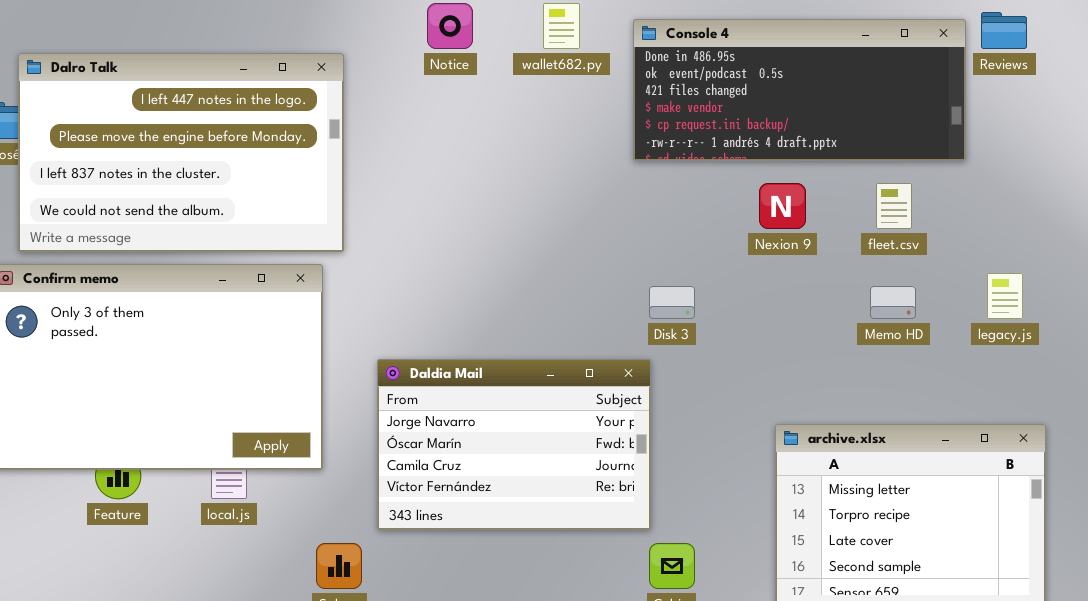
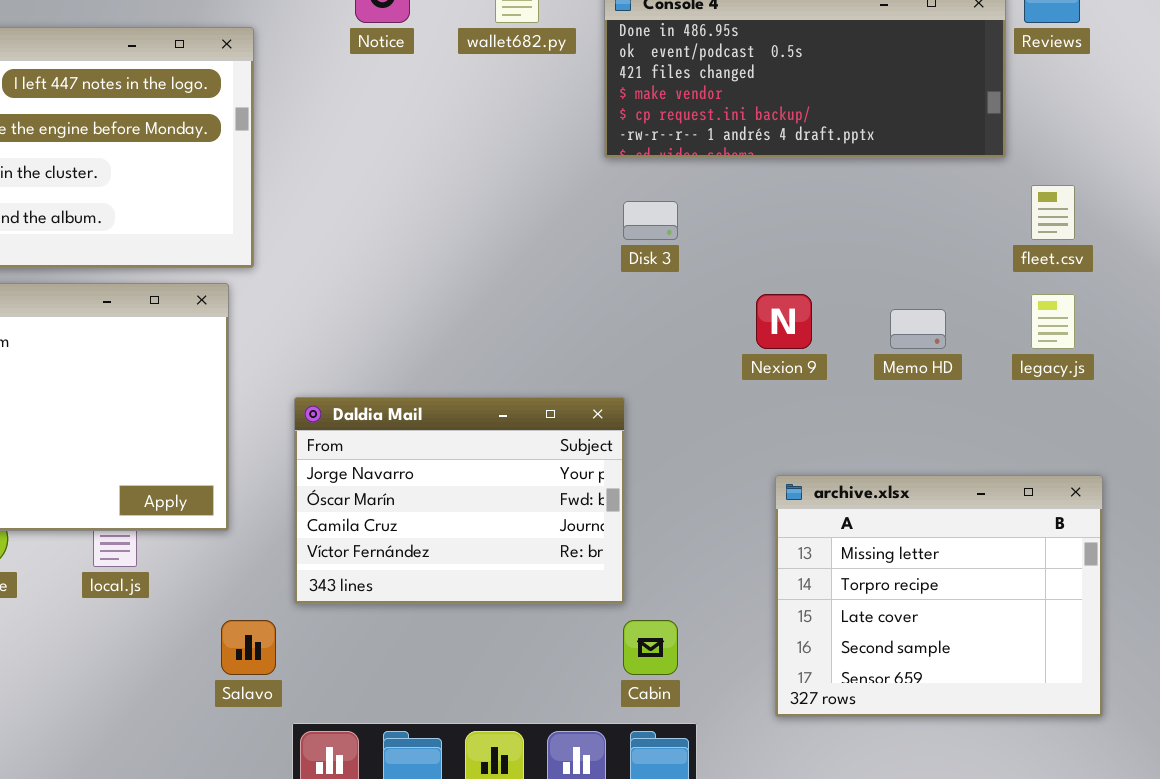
Nexion 9: [759,183,806,229] -> [756,294,812,349], moved
fleet.csv: [876,183,912,229] -> [1031,185,1075,240], moved
Disk 3: [649,286,695,319] -> [623,201,678,240], moved

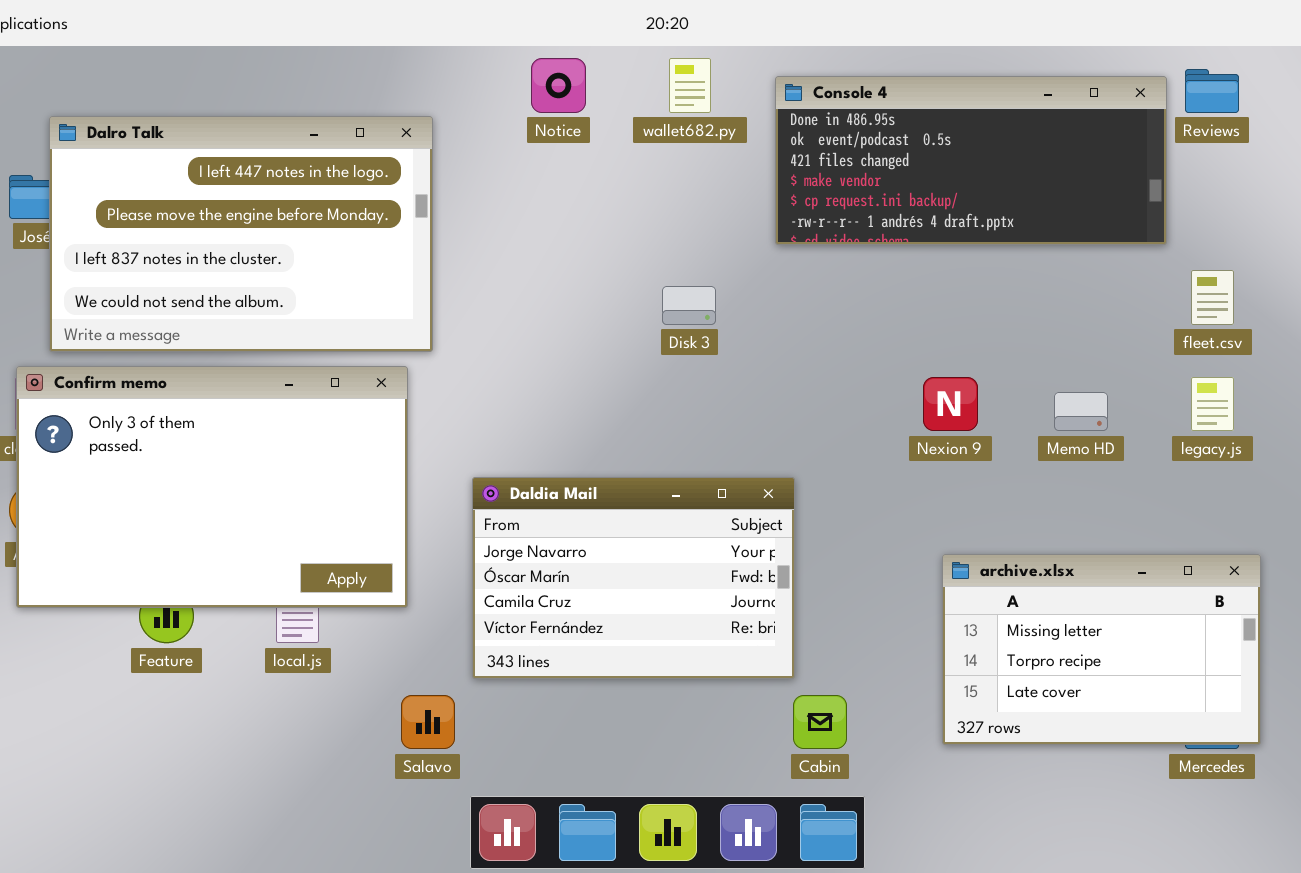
Disk 3: [623,201,678,240] -> [662,286,716,325], moved
archive.xlsx: [775,475,1103,717] -> [942,554,1261,745], resized

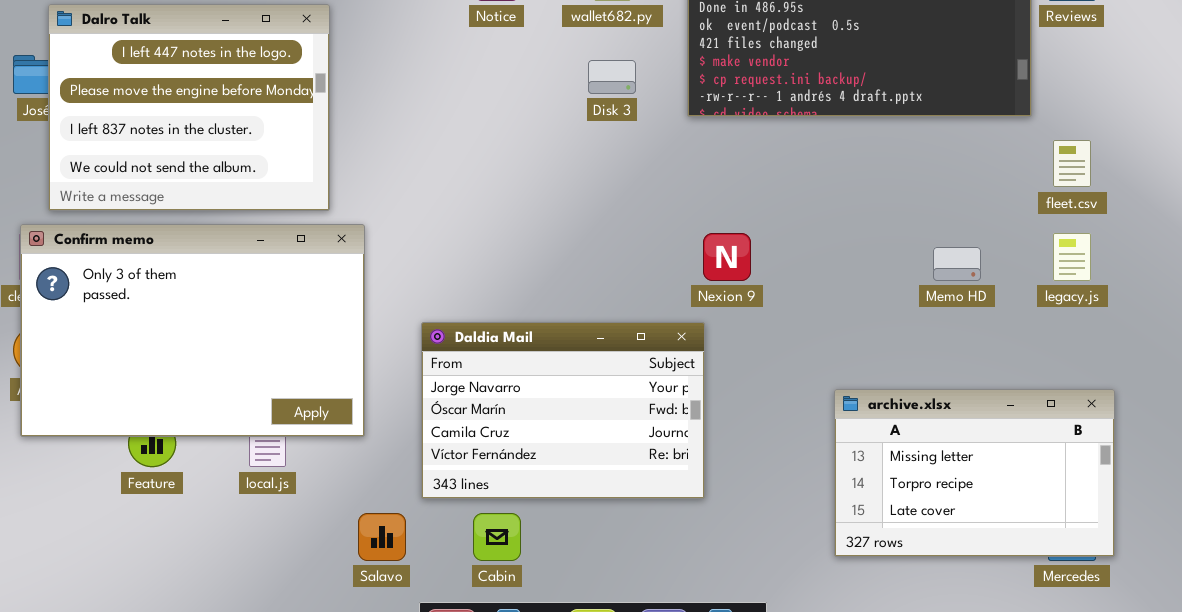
Dalro Talk: [49,116,433,352] -> [48,4,330,211], resized
Disk 3: [662,286,716,325] -> [588,60,636,94], moved
Nexion 9: [923,377,978,431] -> [703,233,751,281], moved
Cabin: [793,695,847,749] -> [473,513,521,561], moved

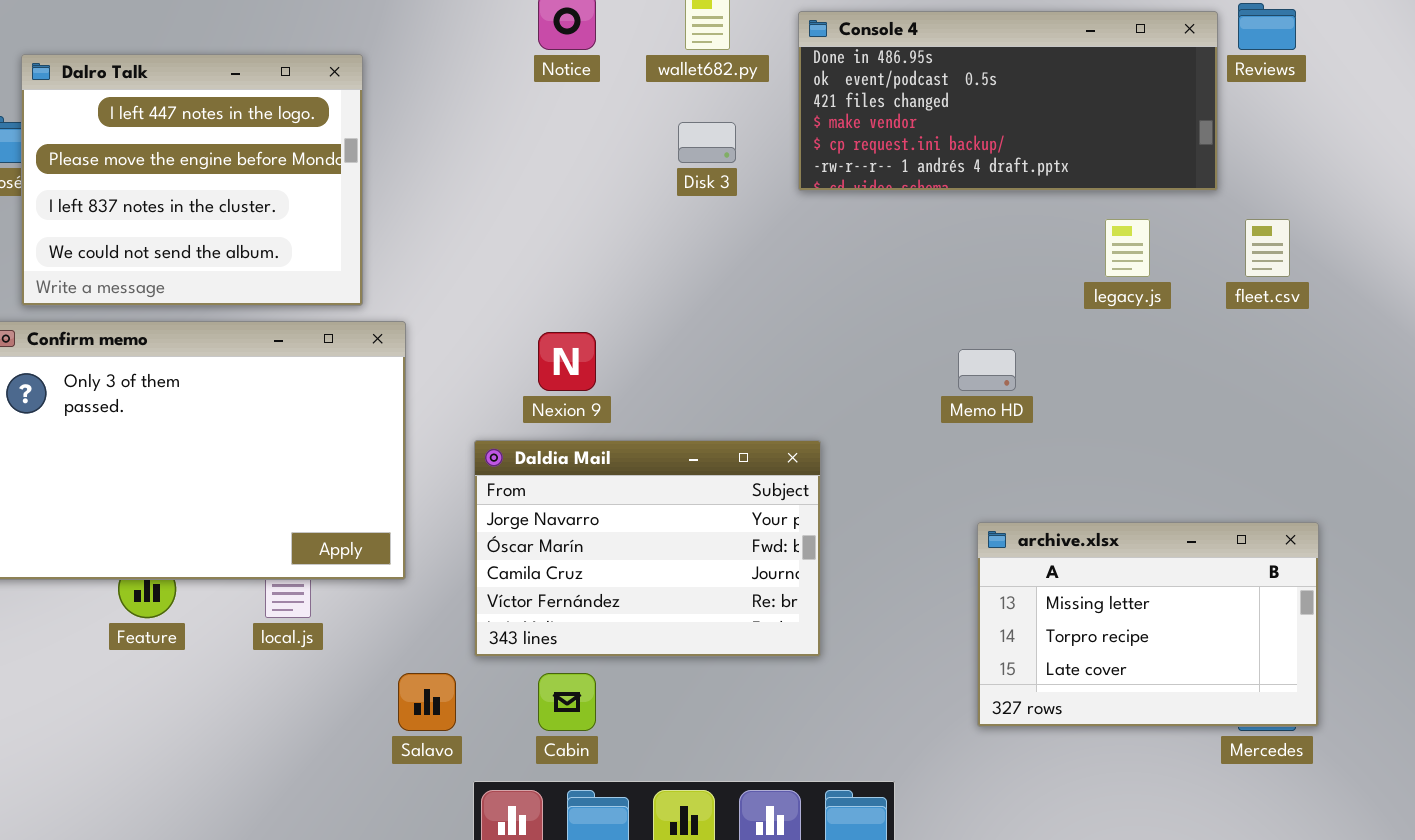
Nexion 9: [703,233,751,281] -> [538,332,596,391], moved
legacy.js: [1053,233,1091,281] -> [1105,219,1150,277], moved
Memo HD: [933,247,981,281] -> [958,349,1016,391], moved

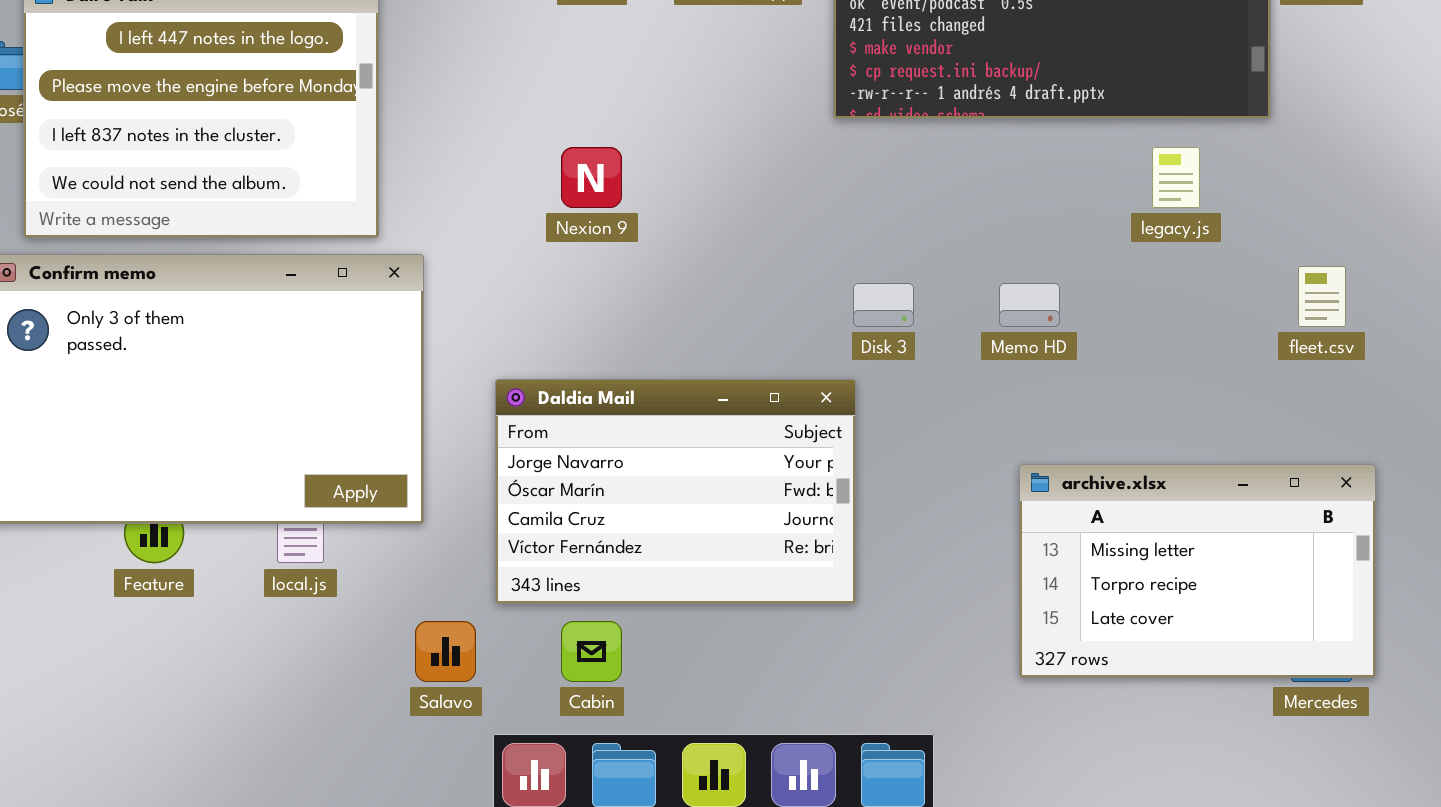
Disk 3: [678,122,736,163] -> [853,283,914,327], moved
fleet.csv: [1245,219,1290,277] -> [1298,266,1346,327], moved
Nexion 9: [538,332,596,391] -> [561,147,622,208], moved

